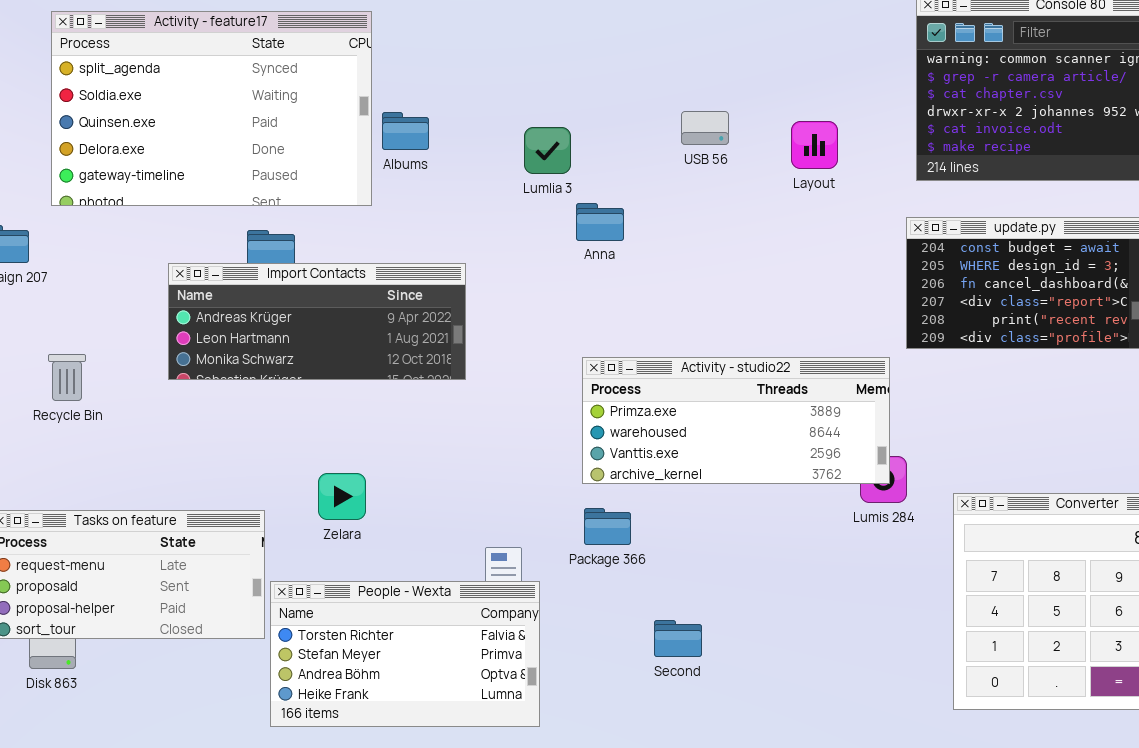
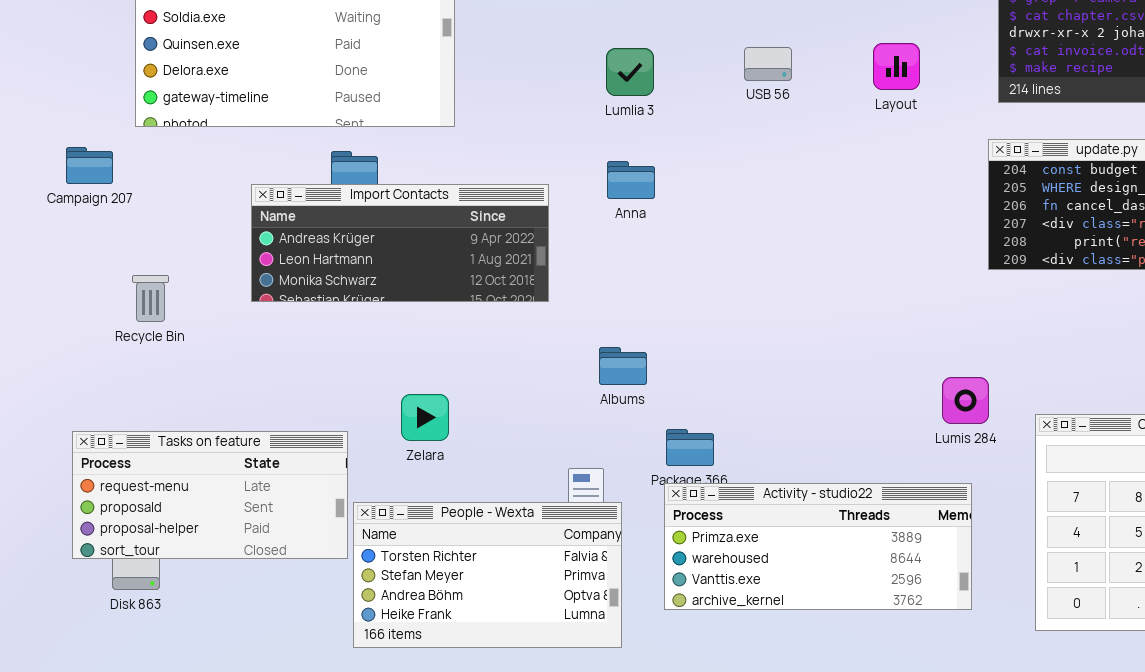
USB 56: [681,111,729,145] -> [744,47,792,81], moved
Albums: [382,112,429,150] -> [599,347,647,385], moved
Anna: [576,203,624,241] -> [607,161,655,199], moved
Activity - studio22: [582,357,890,484] -> [664,483,972,610], moved

